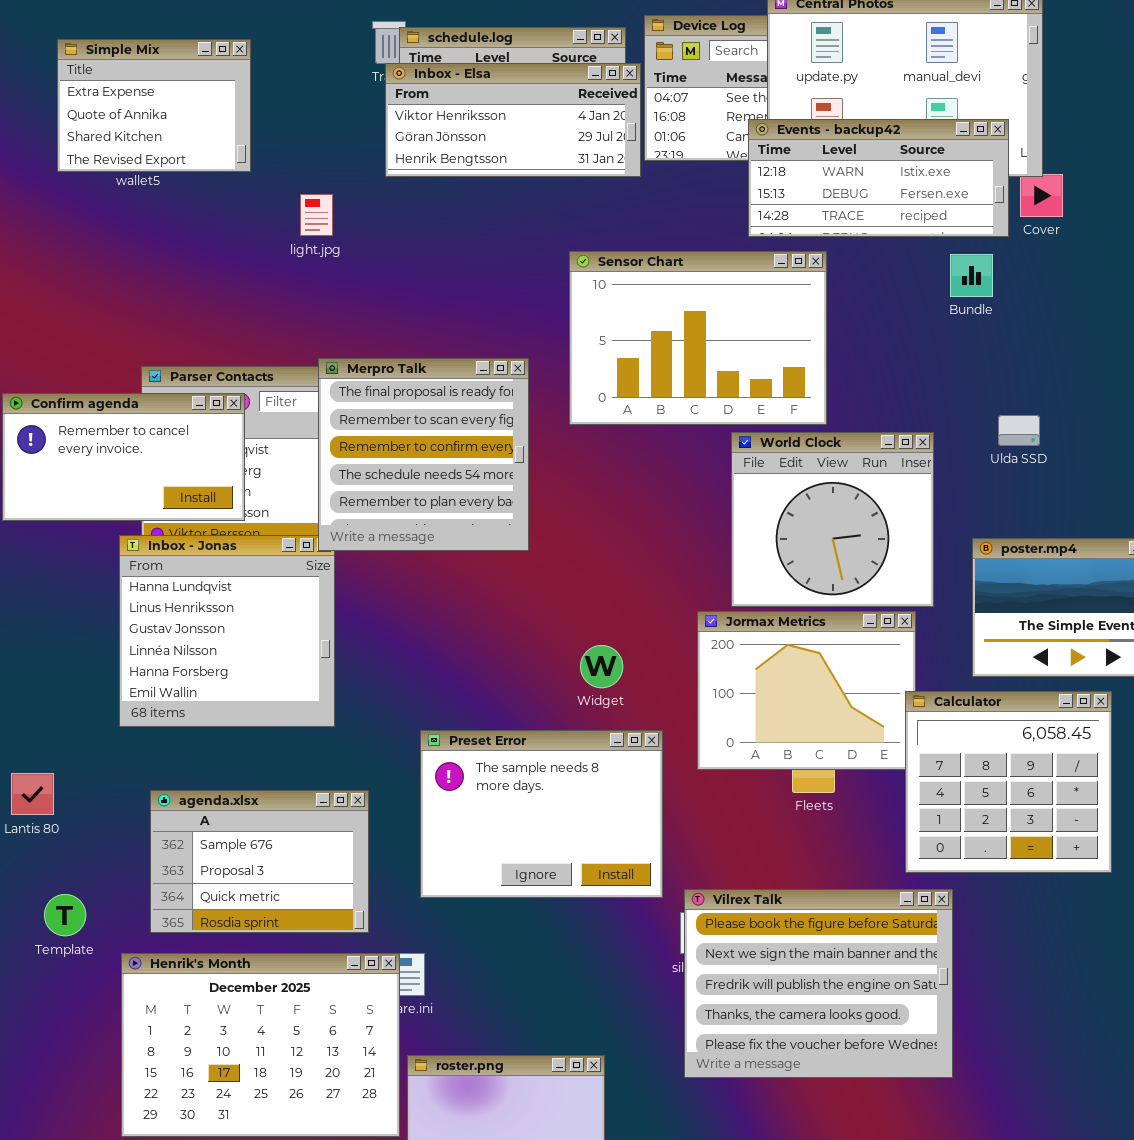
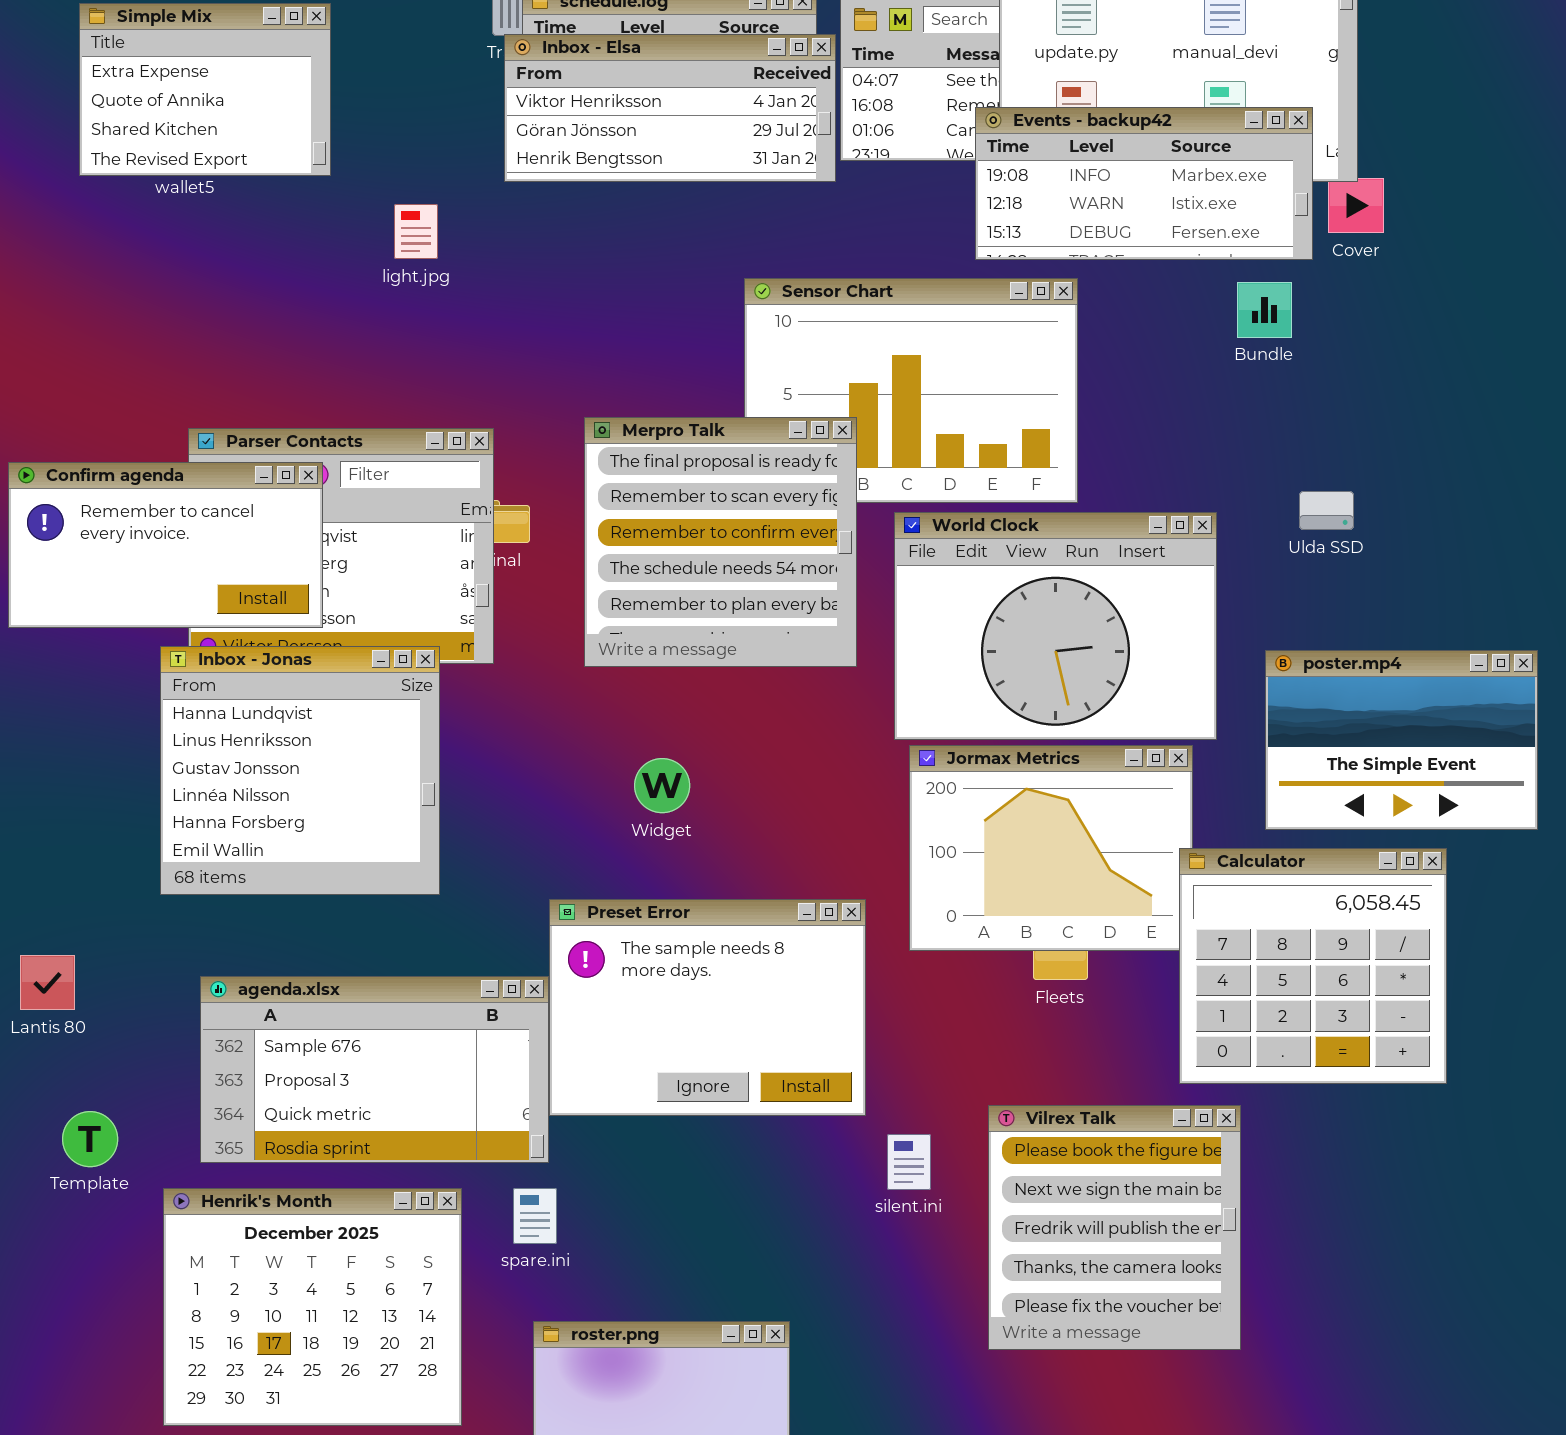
Events - backup42: [748,119,1009,237] -> [975,107,1313,260], scrolled up 1 row
Merpro Talk: [318,358,529,551] -> [584,417,857,667], moved
World Clock: [731,432,934,607] -> [894,512,1217,740], resized
Widget: [580,645,623,688] -> [634,758,690,813], moved
agenda.xlsx: [150,790,369,933] -> [200,976,549,1163], resized
Vilrex Talk: [684,889,953,1078] -> [988,1105,1241,1350], resized
Henrik's Month: [121,953,400,1137] -> [163,1188,462,1426], resized

